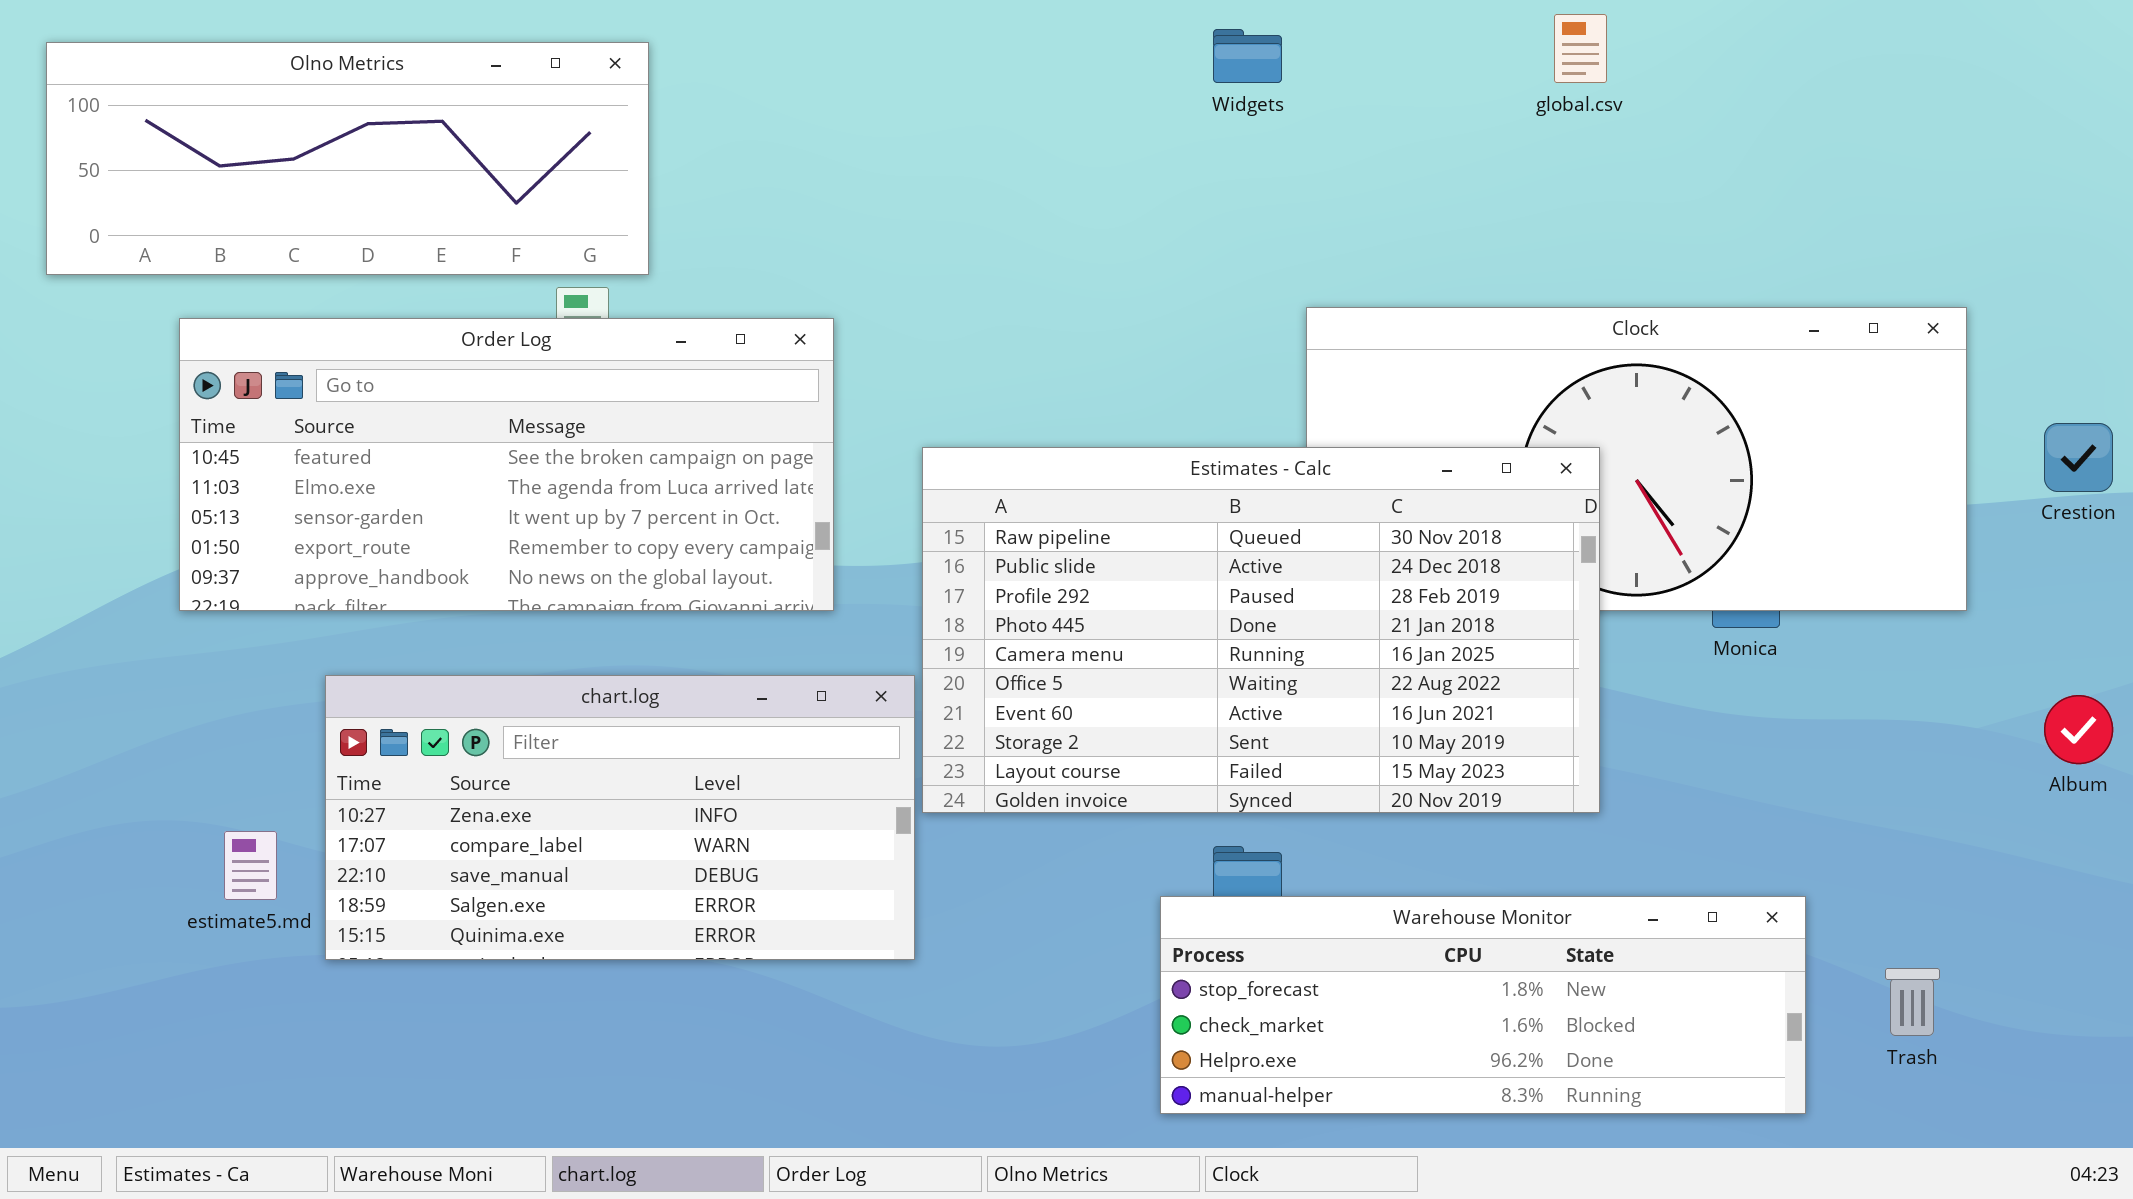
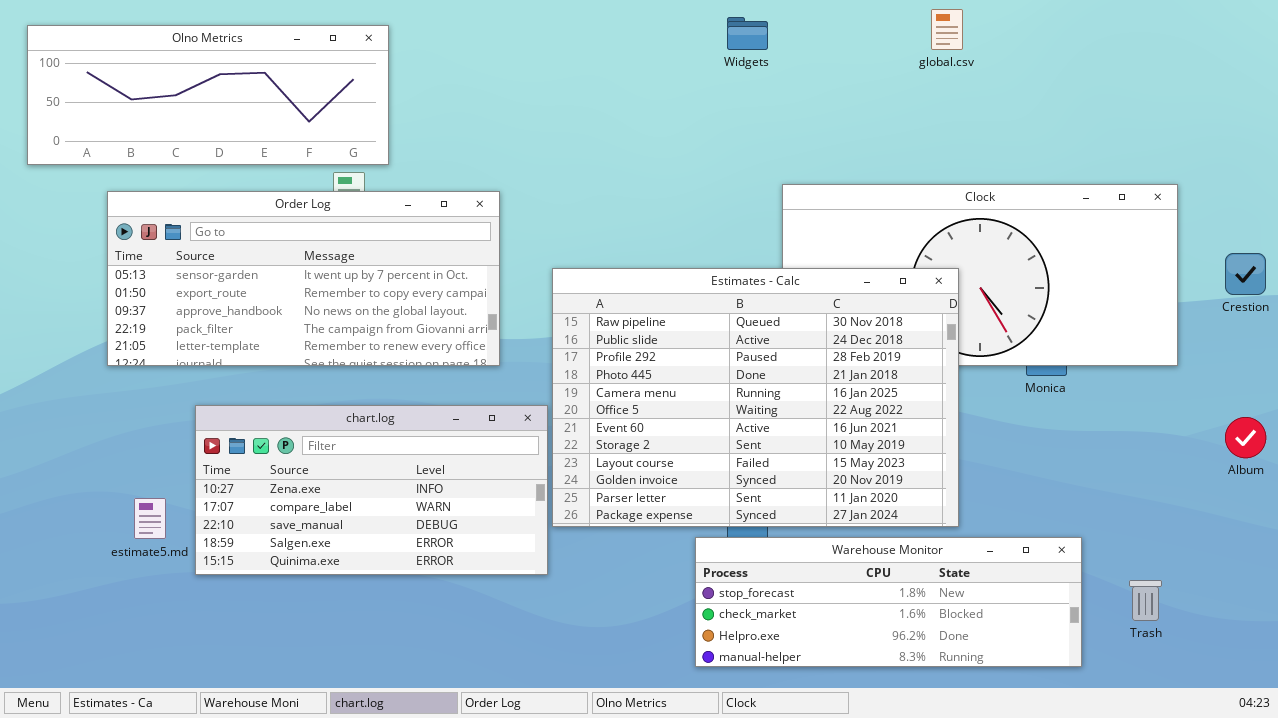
Order Log: [179,318,834,611] -> [107,191,500,366], scrolled down 2 rows
Estimates - Calc: [922,447,1600,813] -> [552,268,959,527], resized

